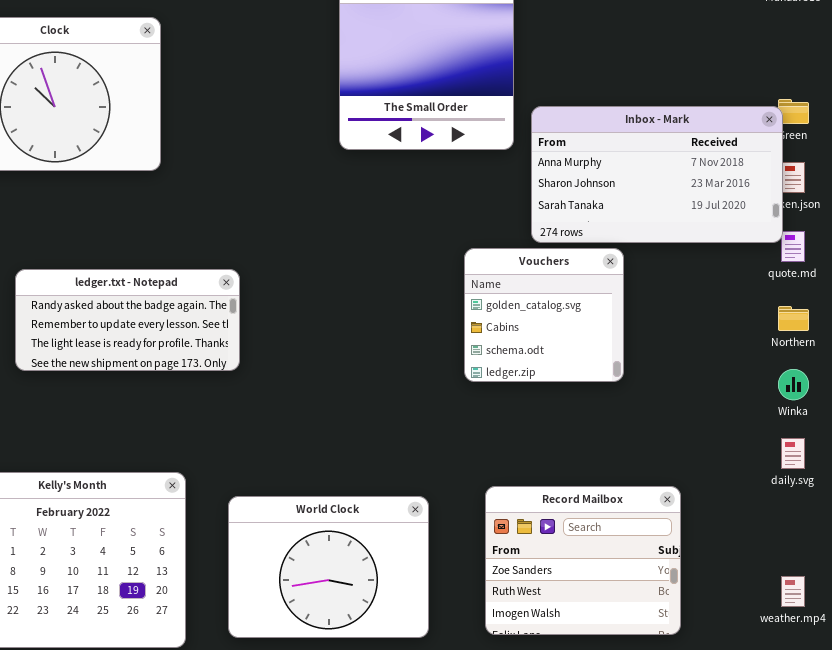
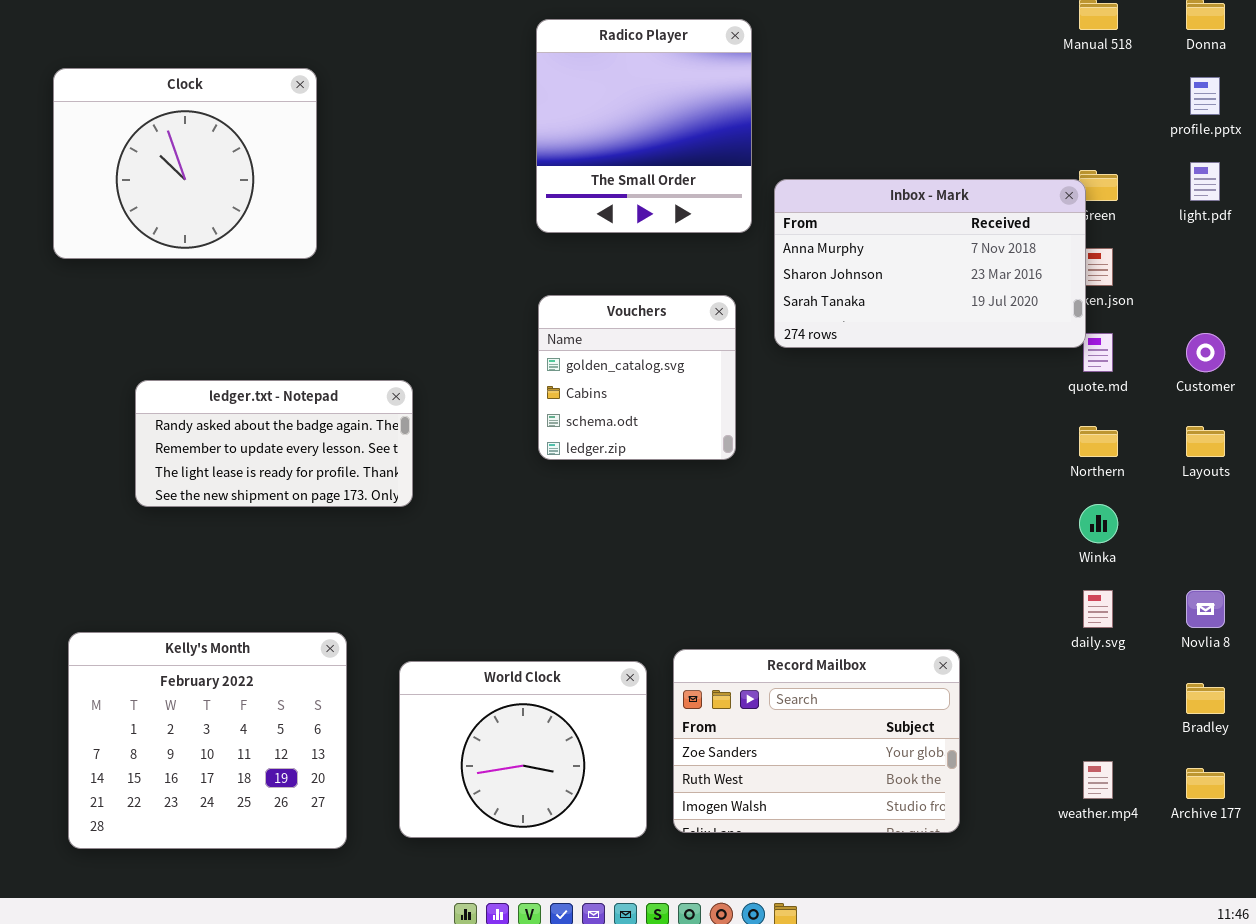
Vouchers: [464,248,624,382] -> [538,295,736,460], moved
Record Mailbox: [485,486,681,635] -> [673,649,960,833], resized

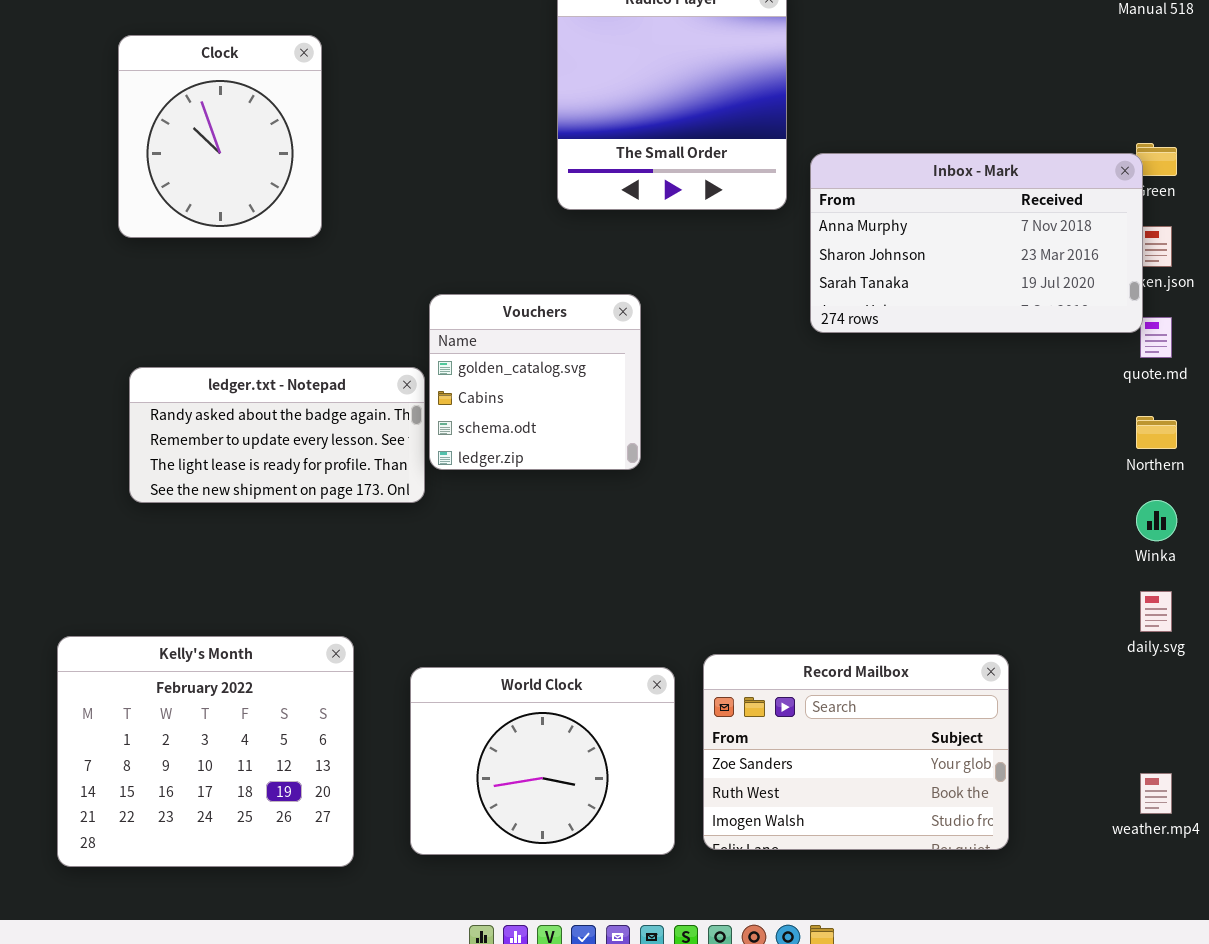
Clock: [53,68,317,259] -> [118,35,322,238], resized
Vouchers: [538,295,736,460] -> [429,294,641,470], moved

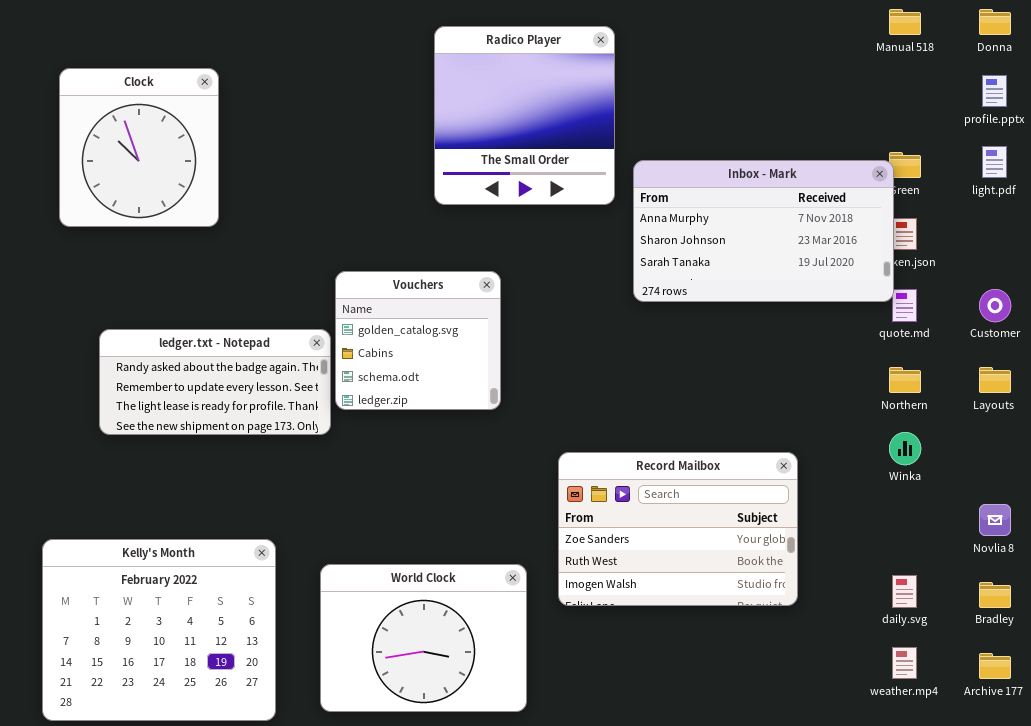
Clock: [118,35,322,238] -> [59,68,219,227], moved
daily.svg: [1140,591,1172,632] -> [892,575,917,608], moved
Record Mailbox: [703,654,1009,850] -> [558,452,798,606], moved

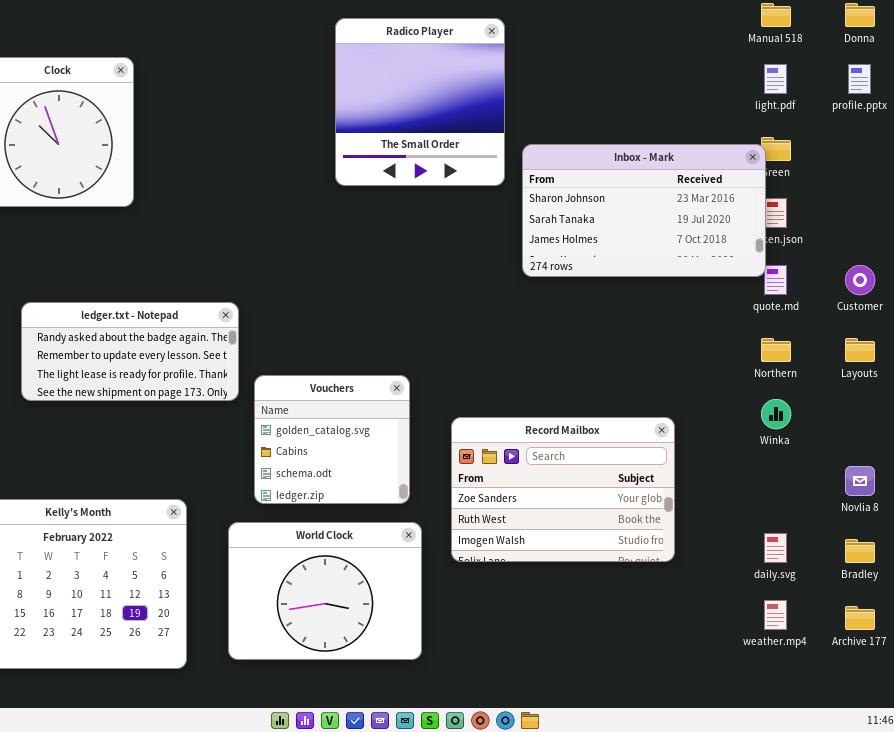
light.pdf: [982,146,1007,178] -> [764,64,787,94], moved
Inbox - Mark: [633,160,894,302] -> [522,144,766,277], scrolled down 1 row
Vouchers: [335,271,501,410] -> [254,375,410,504], moved

